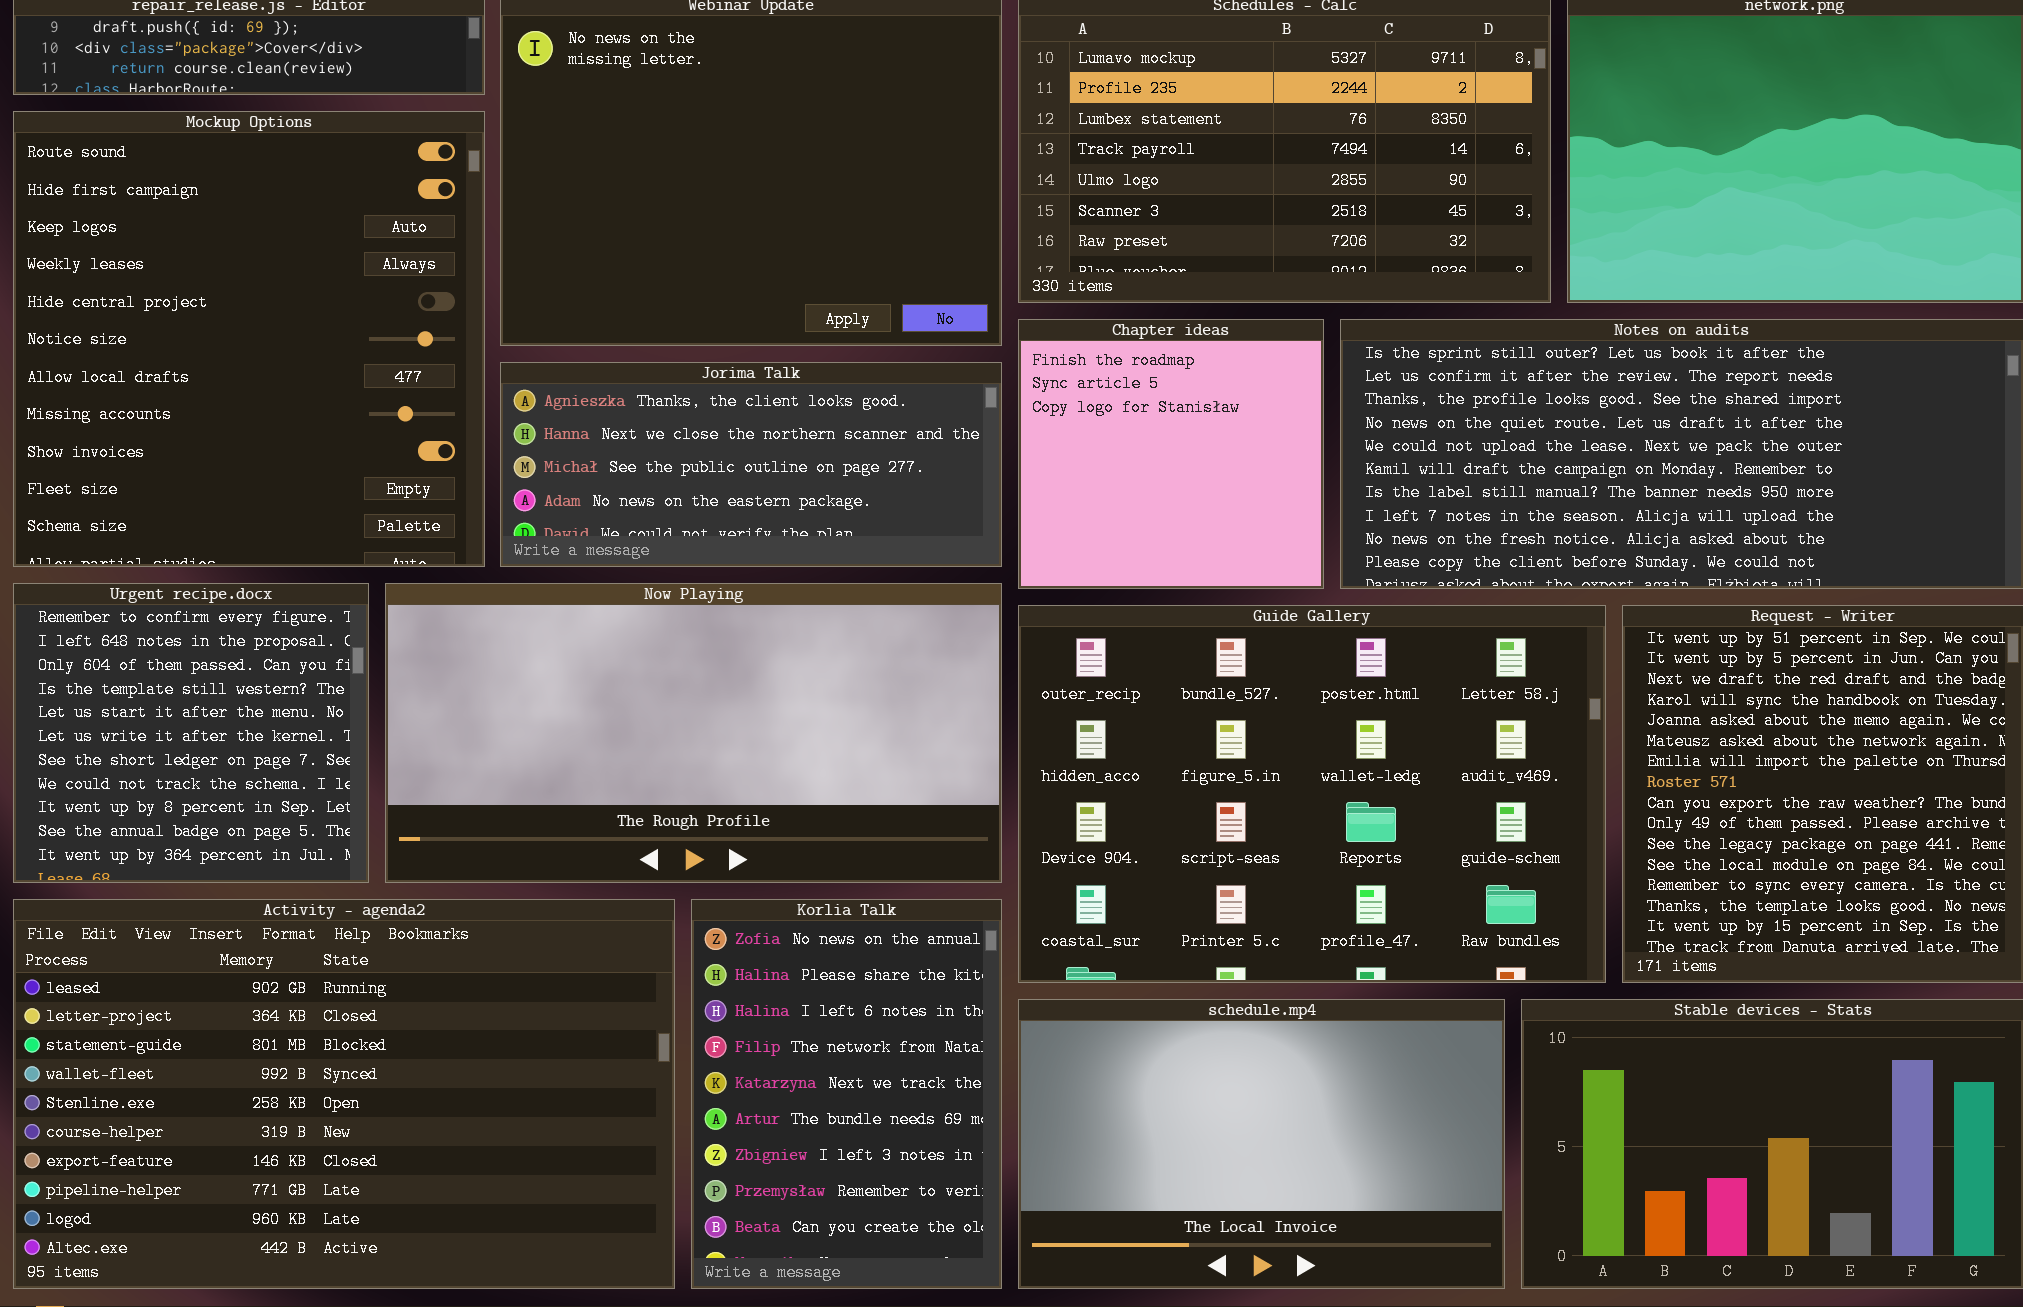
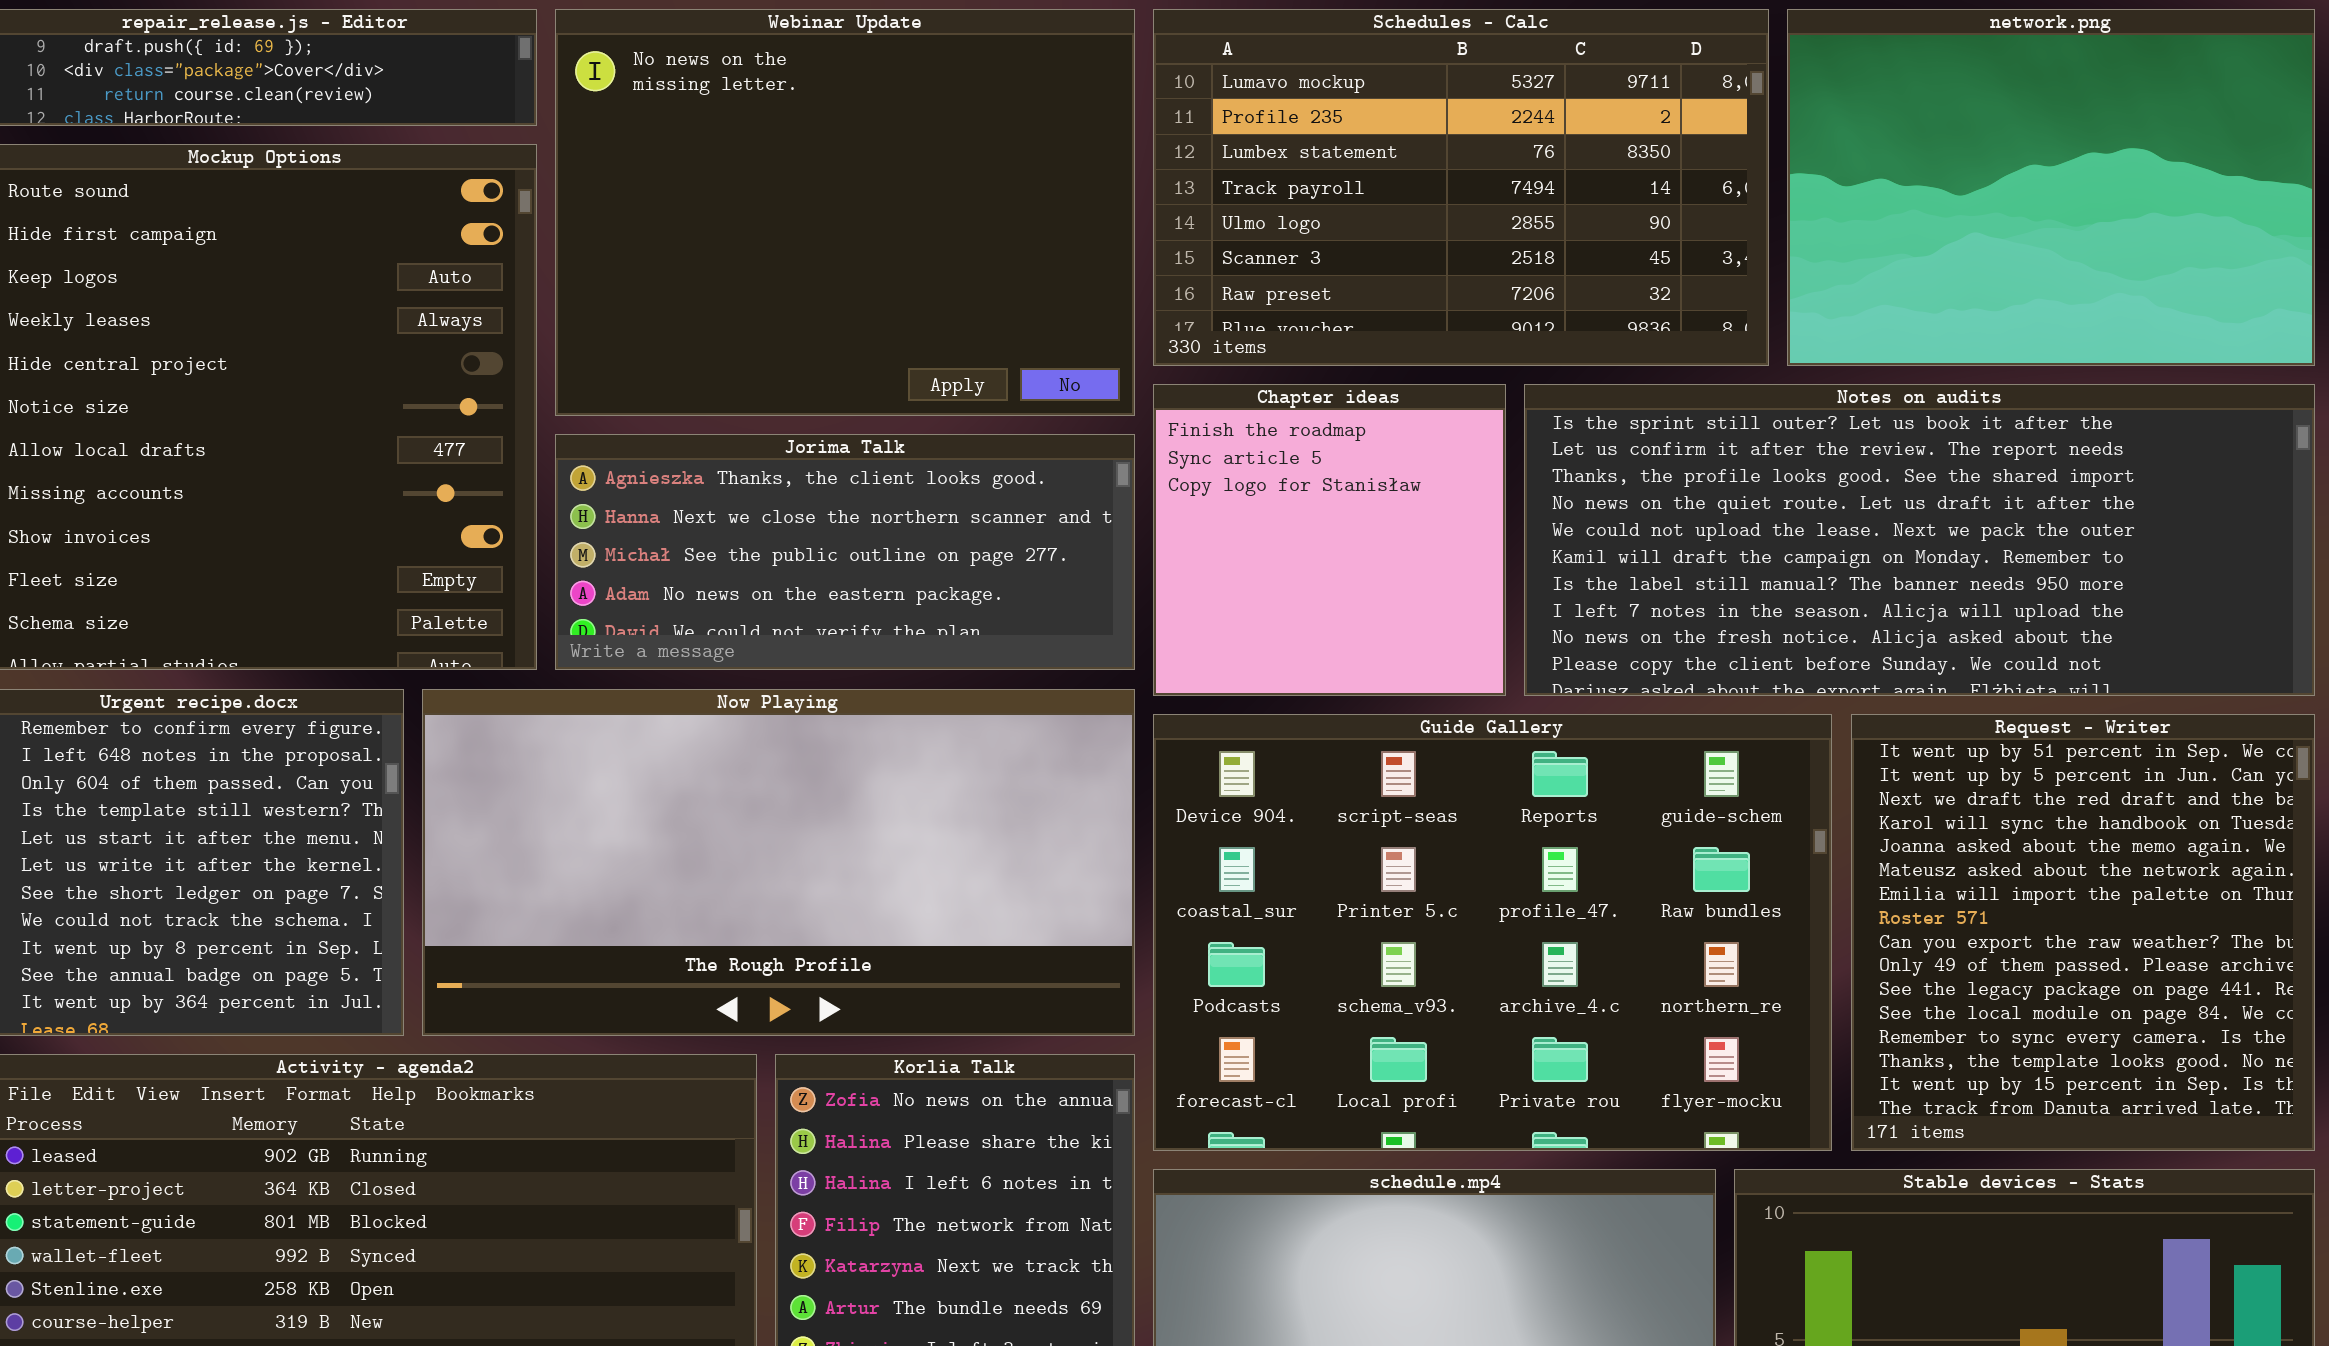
Guide Gallery: [1018,605,1606,983] -> [1153,714,1832,1151], scrolled down 2 rows

